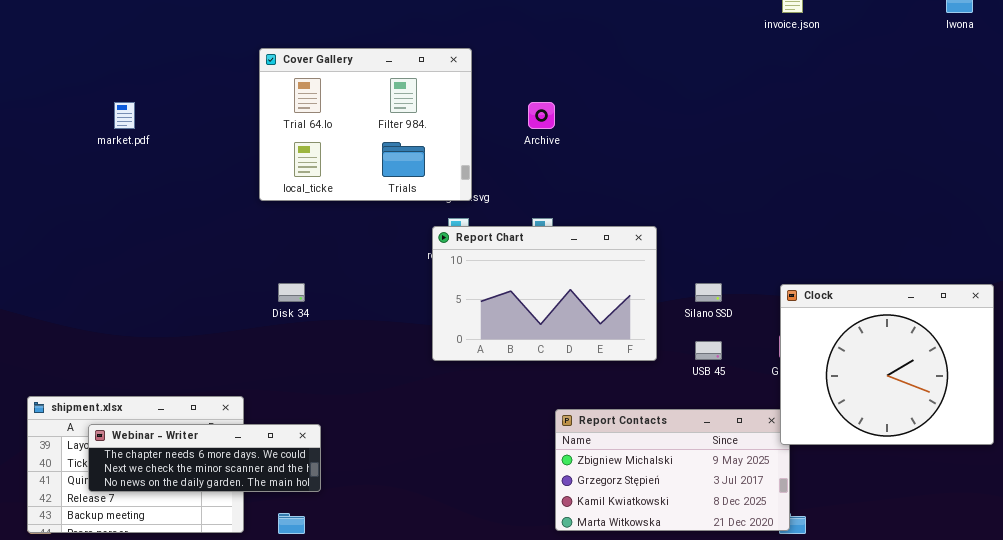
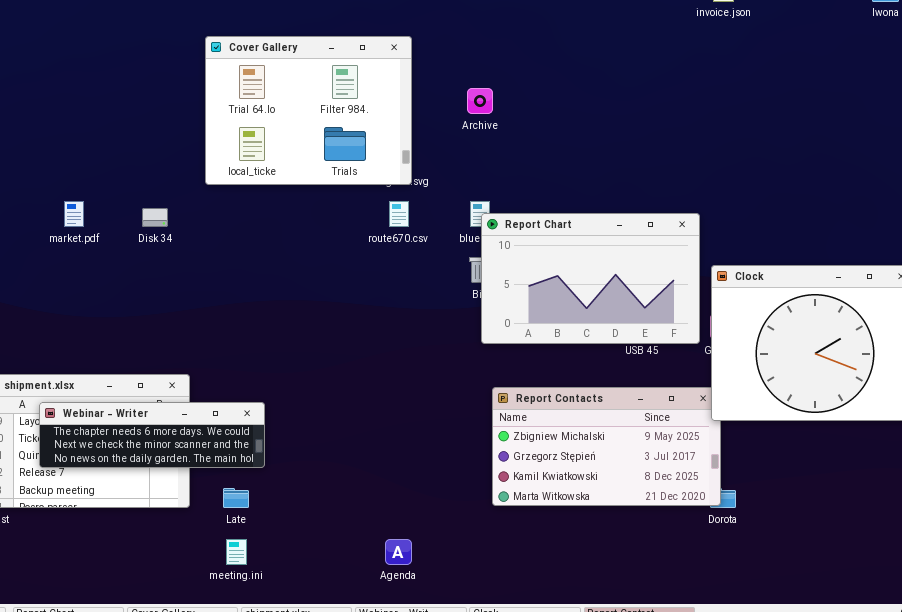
market.pdf: [114,102,135,129] -> [64,201,84,227], moved
Report Chart: [432,226,657,361] -> [481,213,700,344], moved
Disk 34: [278,283,305,302] -> [142,208,168,227], moved

